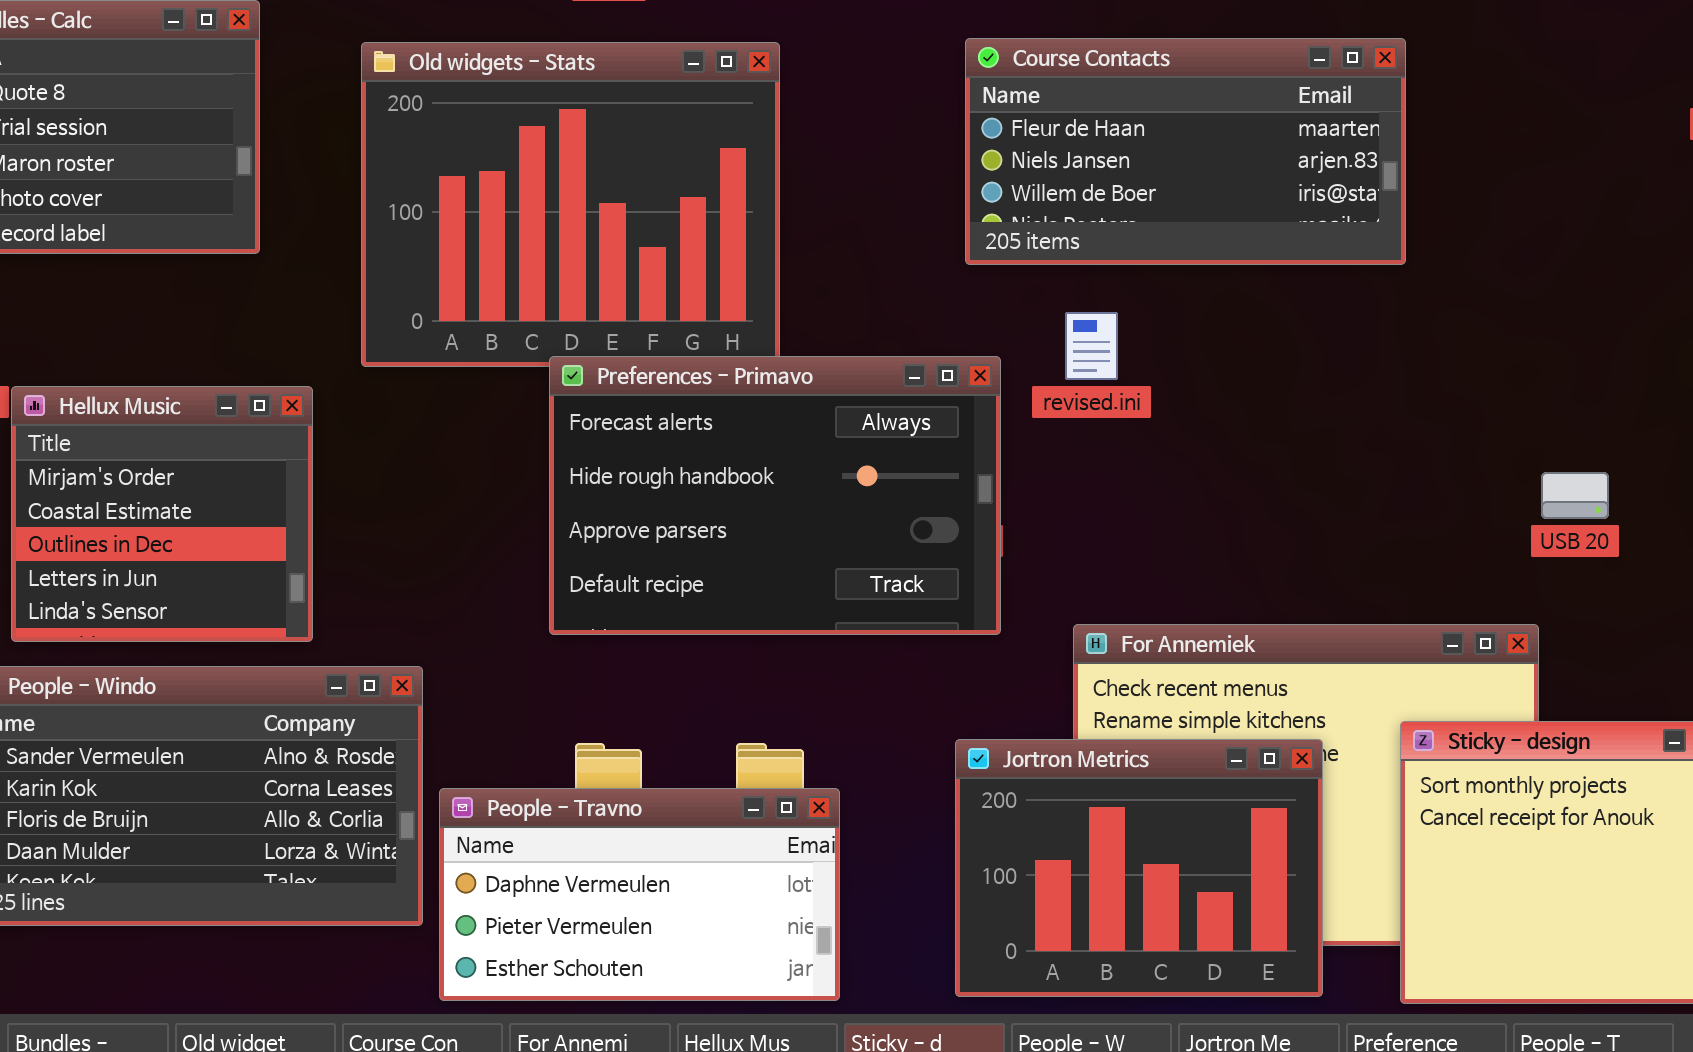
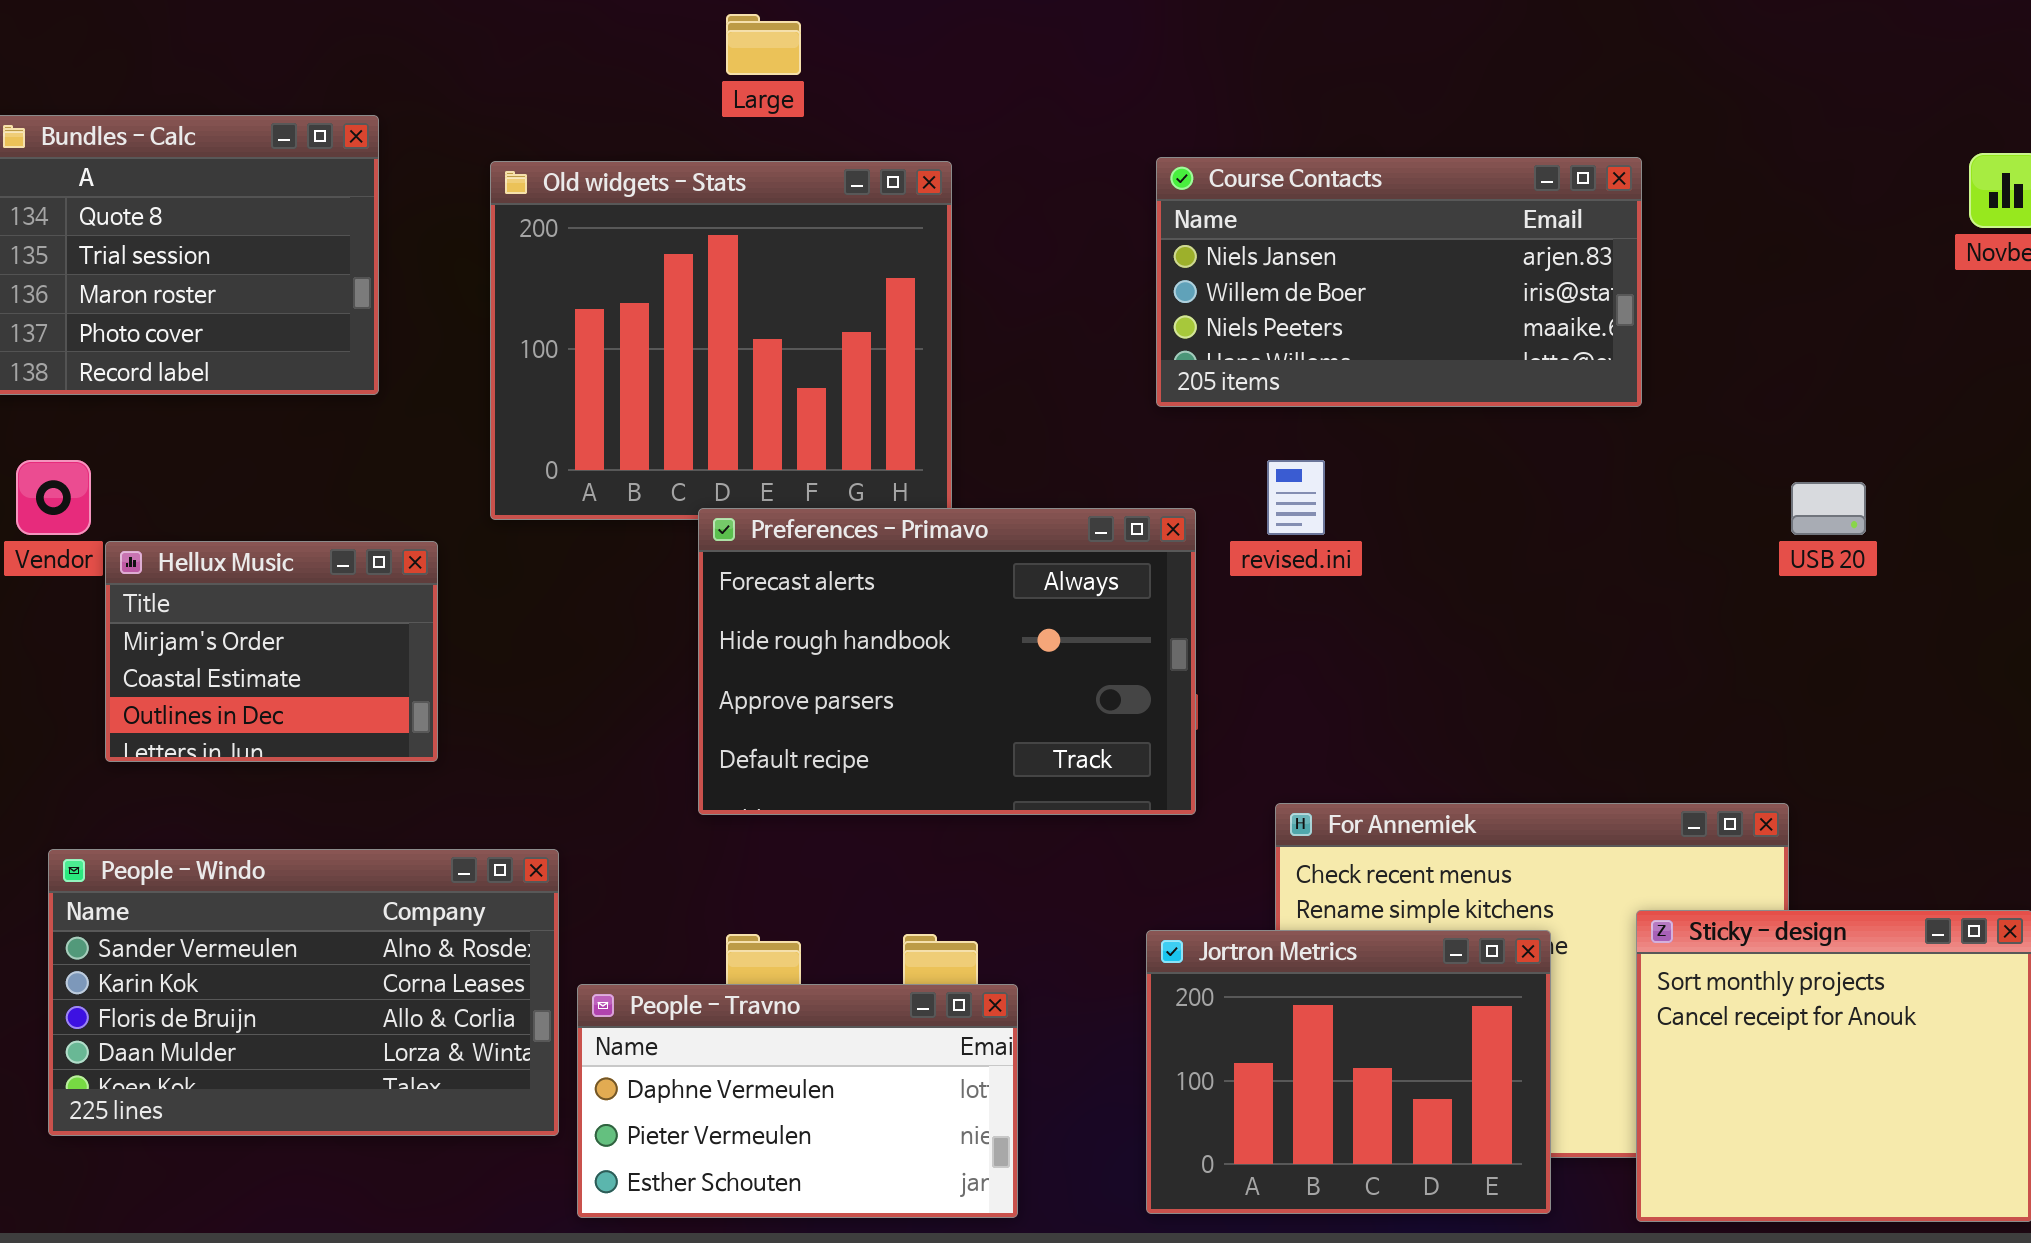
Course Contacts: [965,38,1406,265] -> [1156,157,1642,407], scrolled down 1 row
Hellux Music: [11,386,313,642] -> [105,541,438,762], resized
USB 20: [1541,472,1609,519] -> [1791,482,1866,535], moved

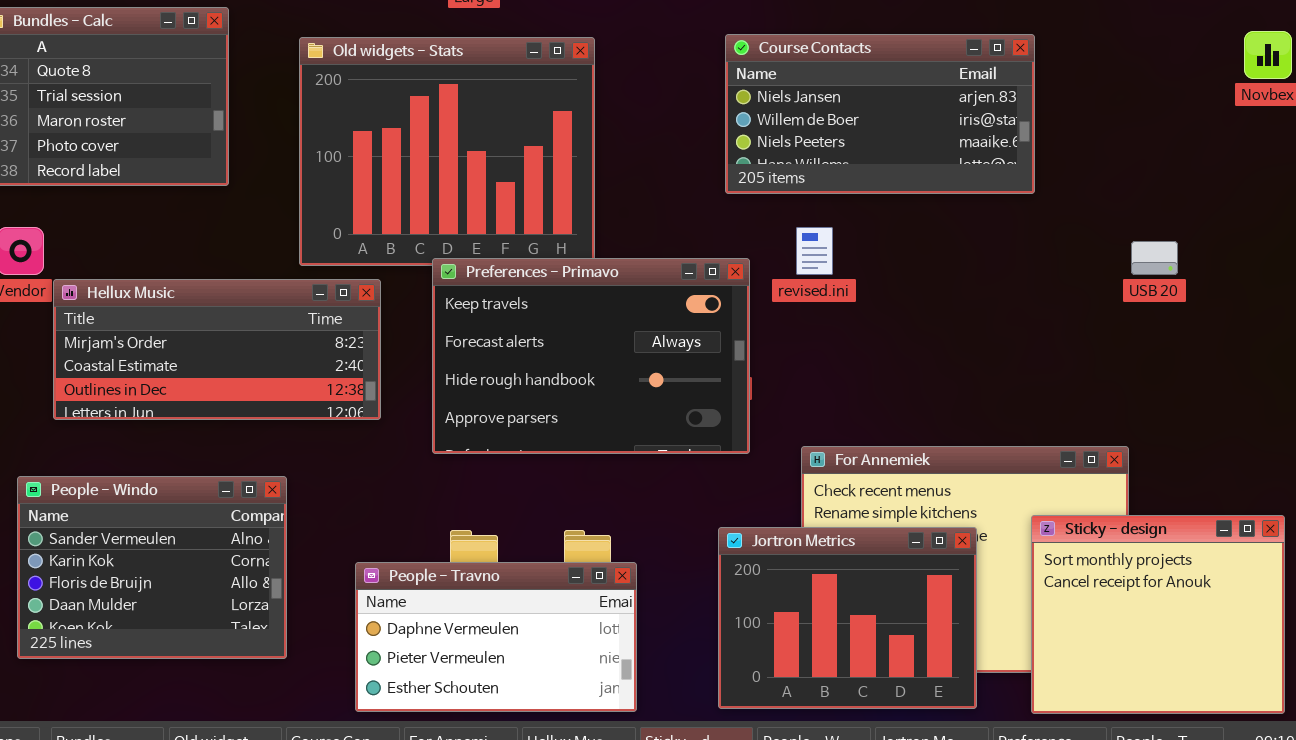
Preferences - Primavo: [698,508,1196,815] -> [432,258,750,454], scrolled up 1 row
Hellux Music: [105,541,438,762] -> [53,279,381,420], resized
People - Windo: [48,849,559,1136] -> [17,476,287,659], resized

